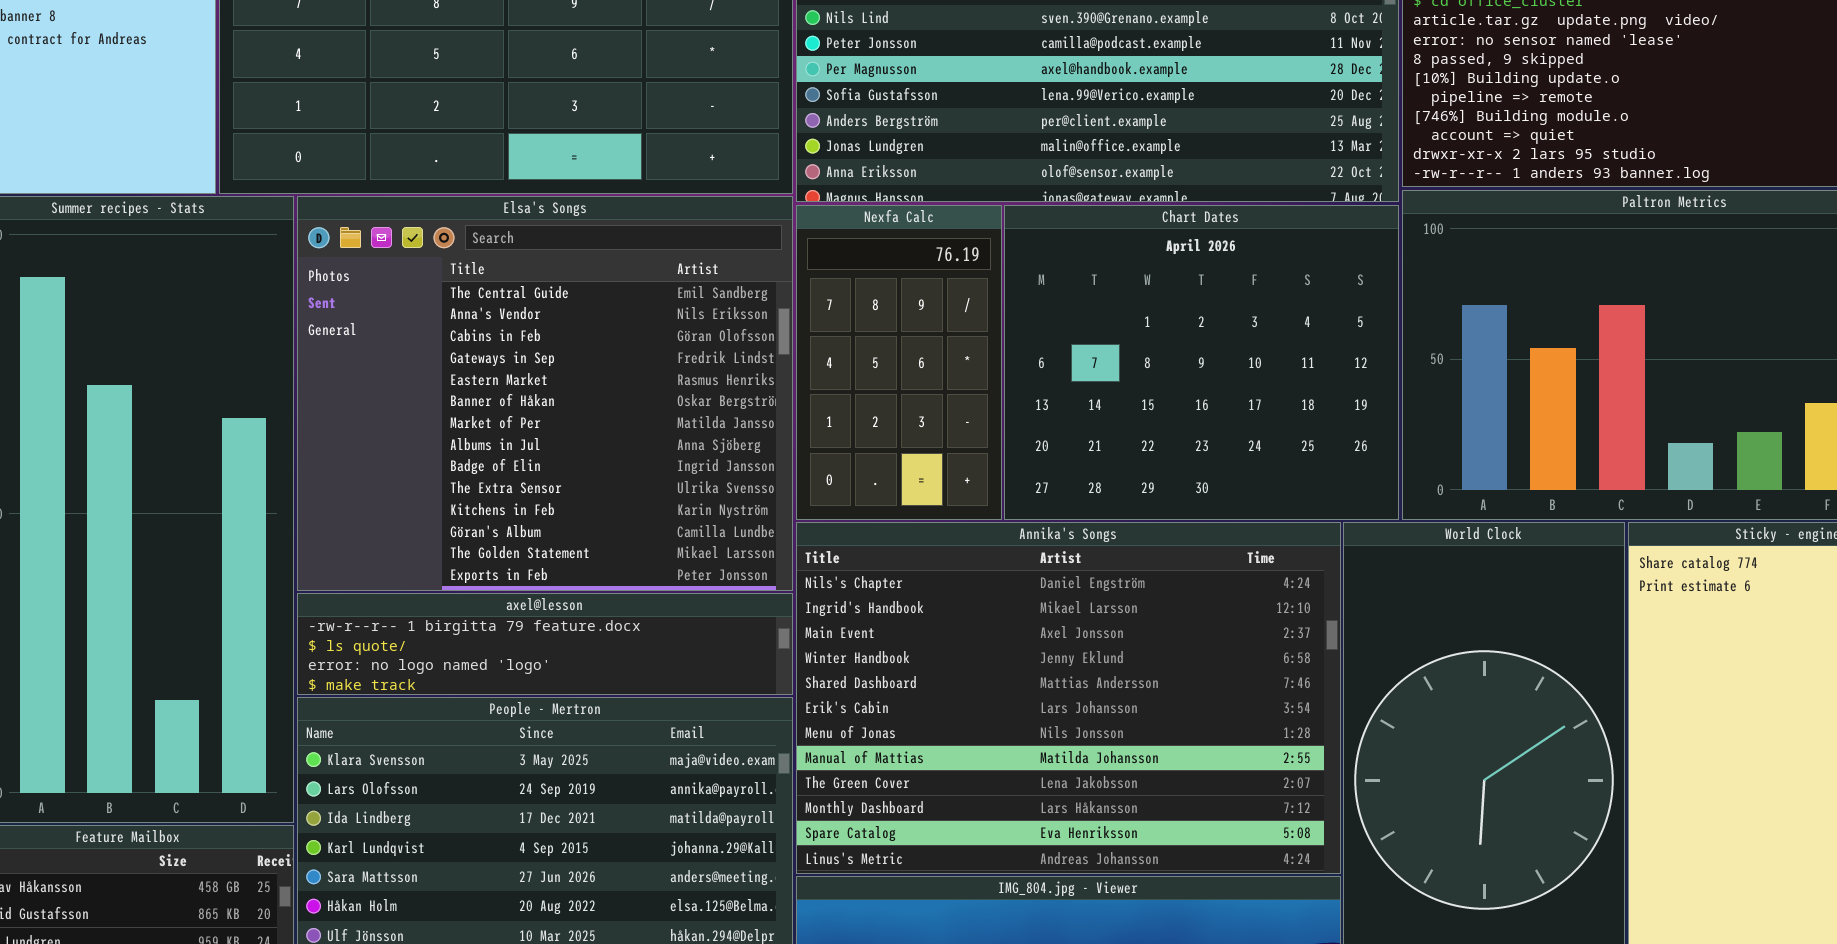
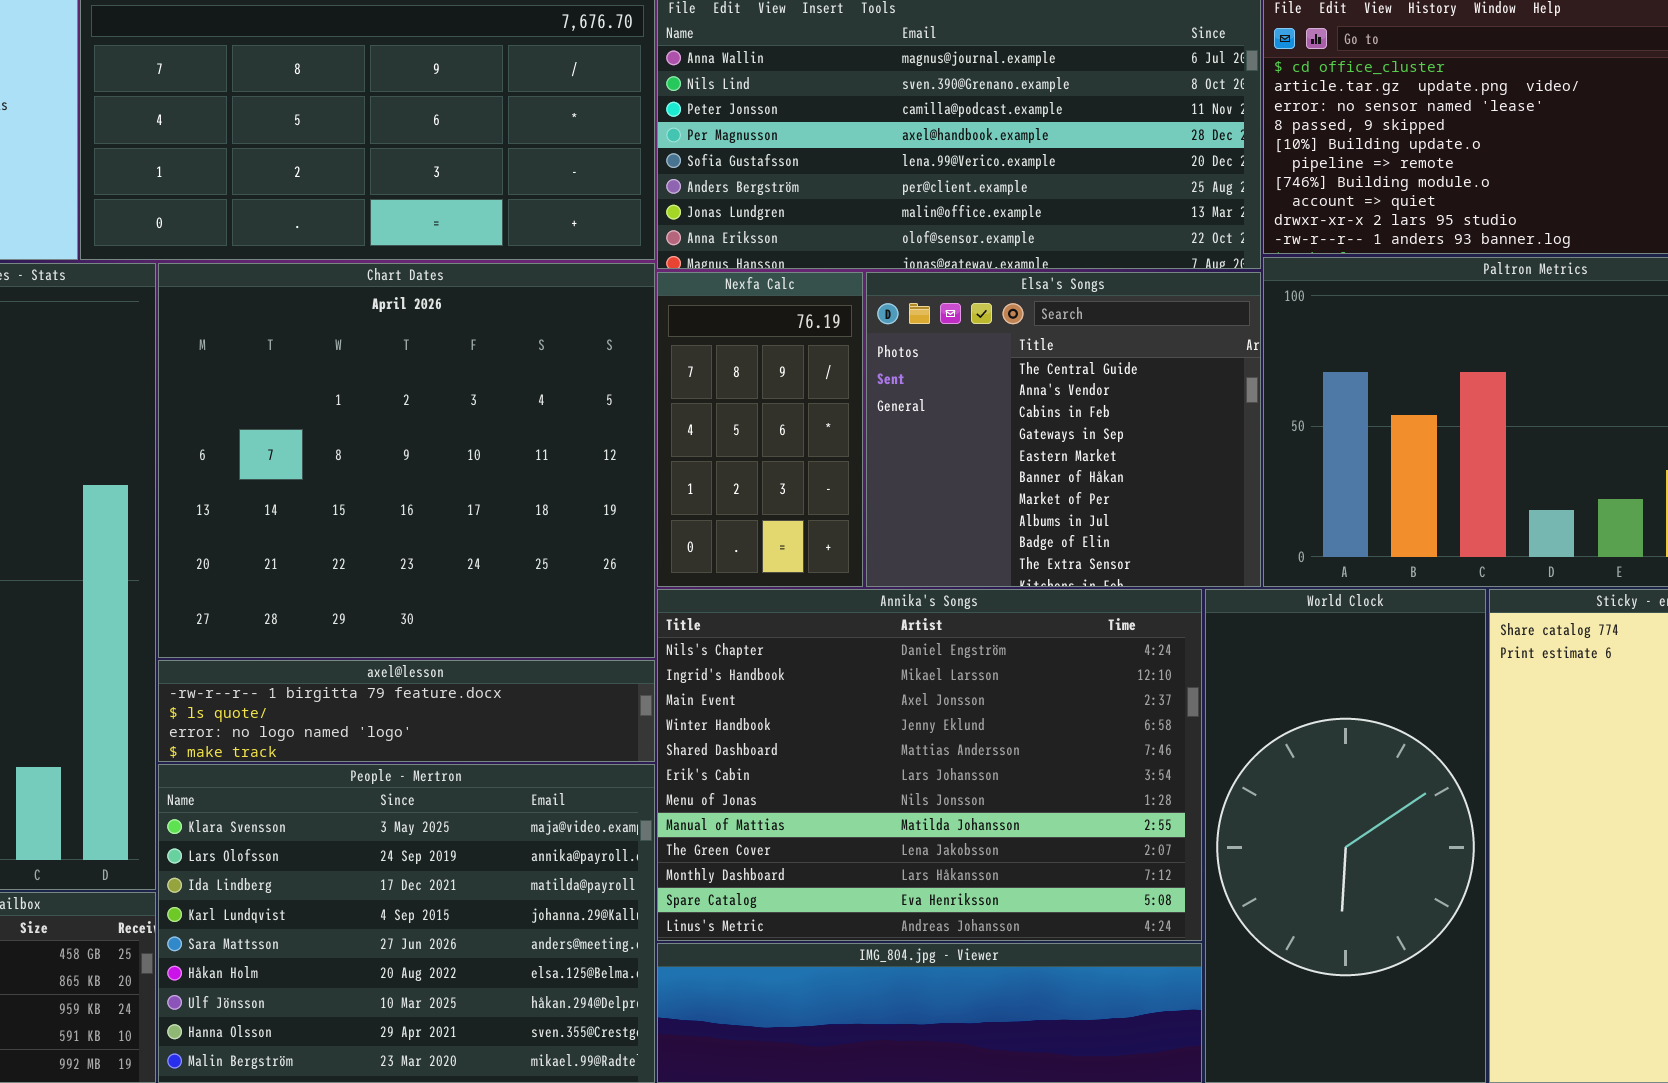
Elsa's Songs: [297,196,793,591] -> [866,272,1261,587], moved, resized
Chart Dates: [1004,205,1399,520] -> [158,263,655,658], moved, resized

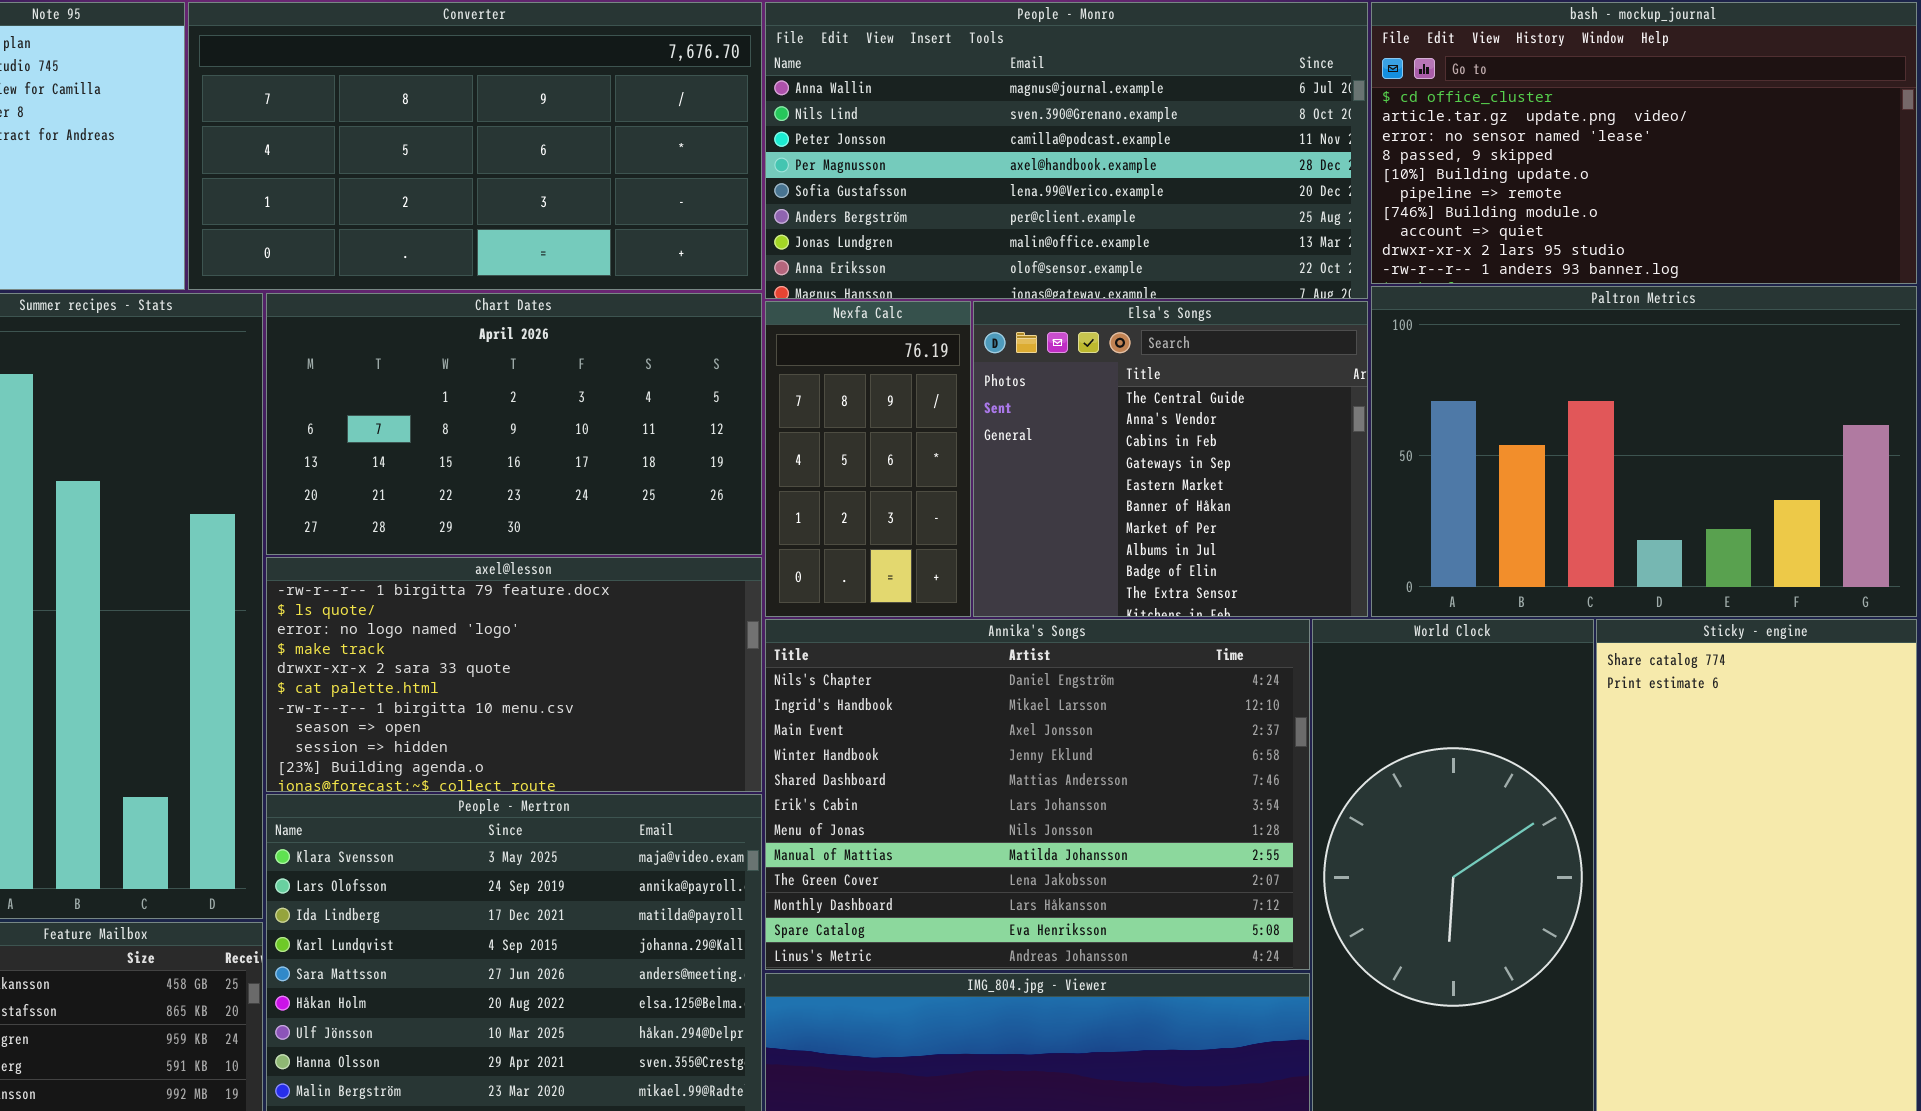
Chart Dates: [158,263,655,658] -> [266,293,762,555], resized
axel@lesson: [158,660,655,762] -> [266,557,762,792], resized

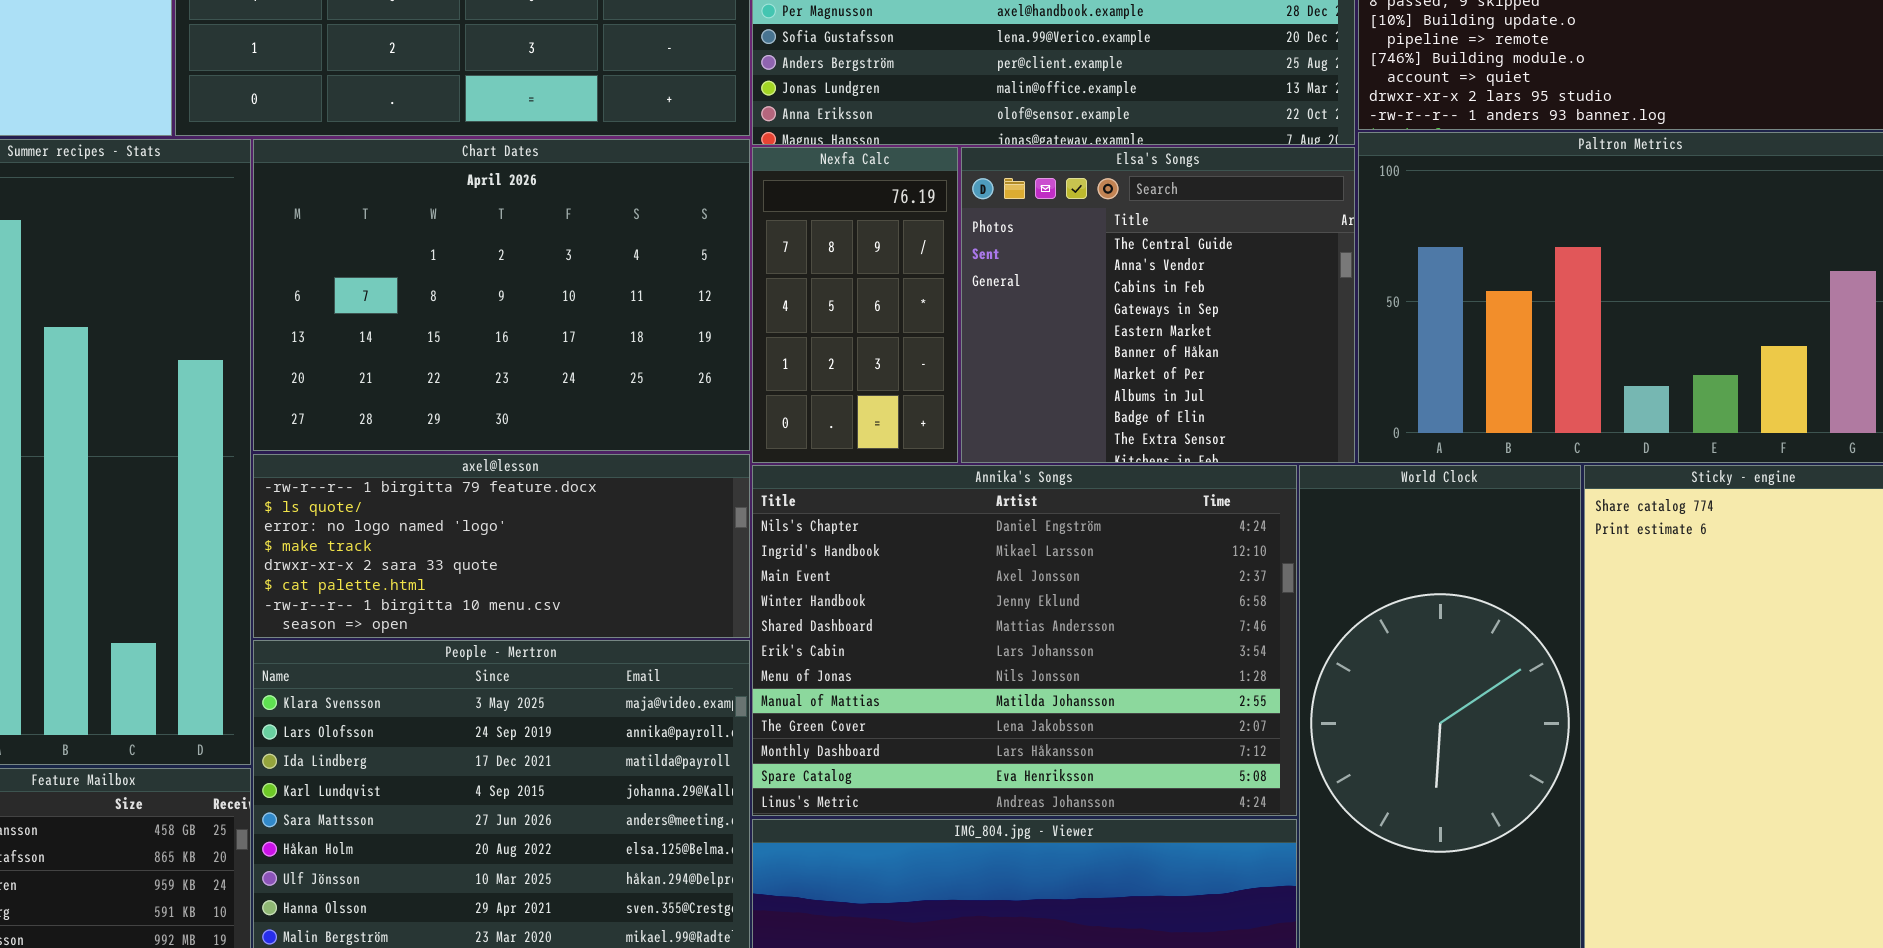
Chart Dates: [266,293,762,555] -> [253,139,750,451], resized
axel@lesson: [266,557,762,792] -> [253,454,750,638], resized

